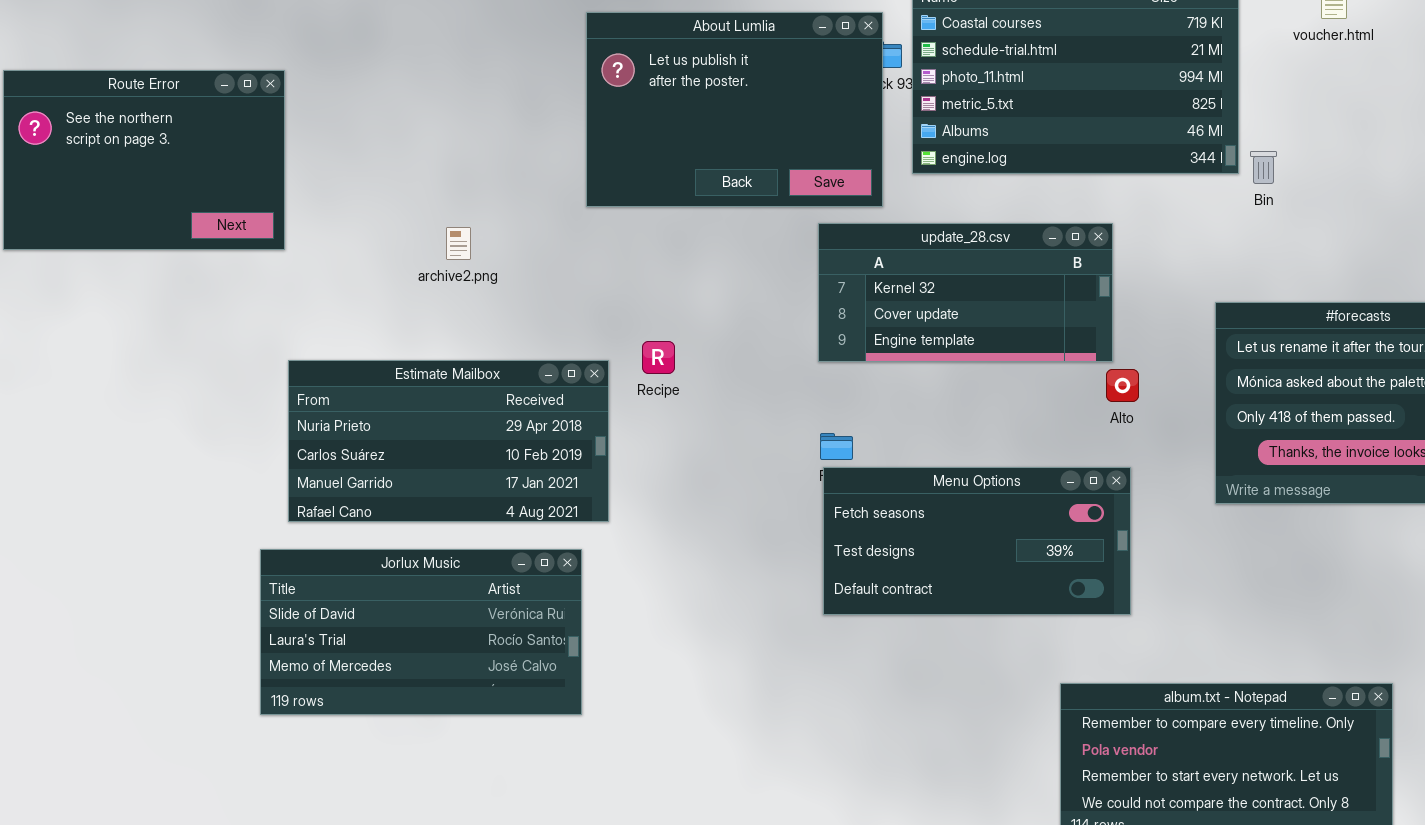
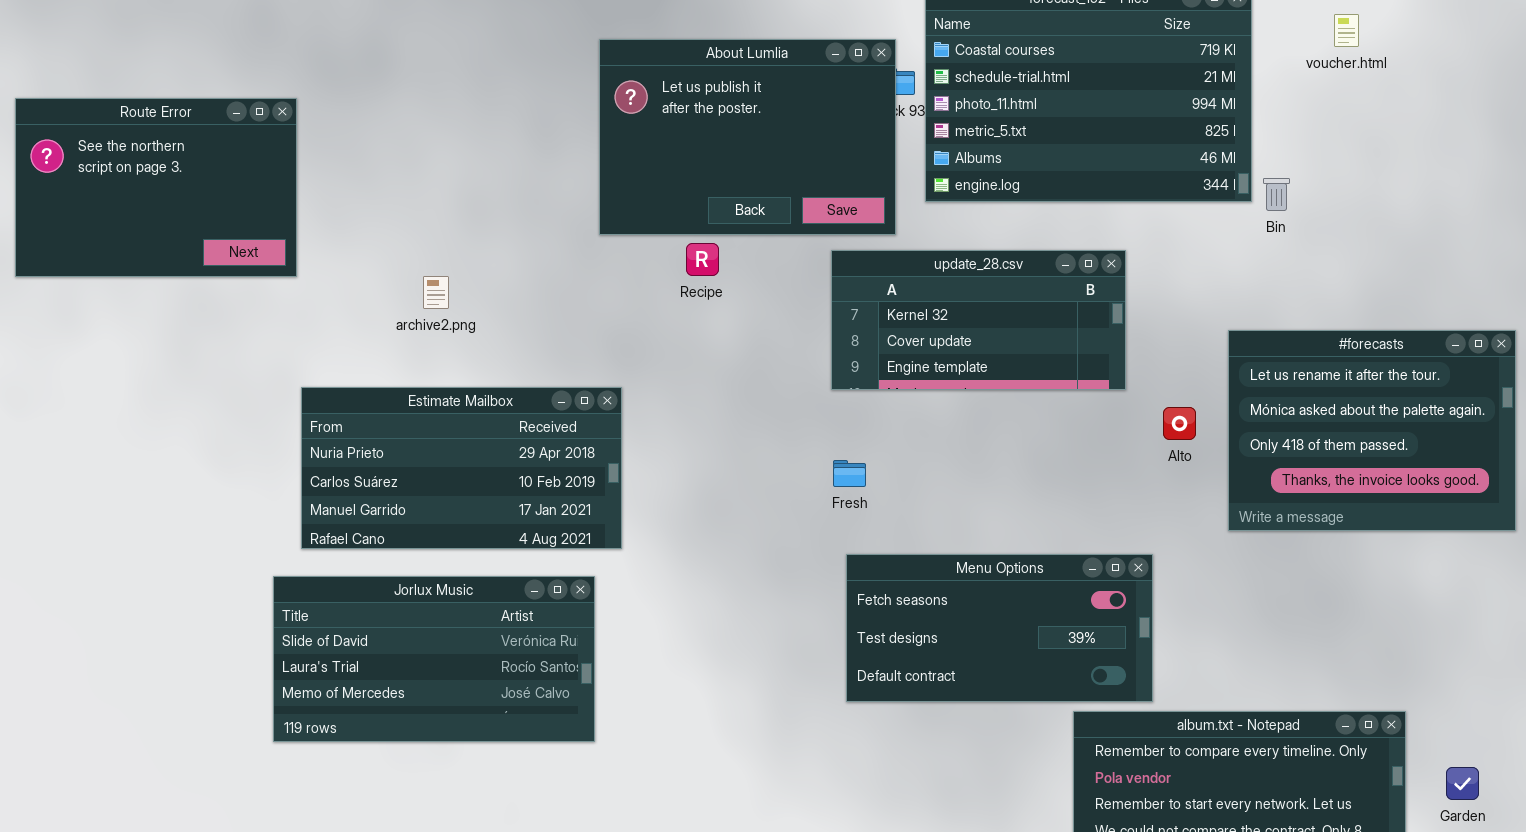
archive2.png: [446,227,471,260] -> [423,276,449,309], moved
Recipe: [642,341,675,374] -> [686,243,719,276], moved
Alto: [1106,369,1139,402] -> [1163,407,1196,440], moved
Menu Options: [823,467,1131,615] -> [846,554,1153,702], moved

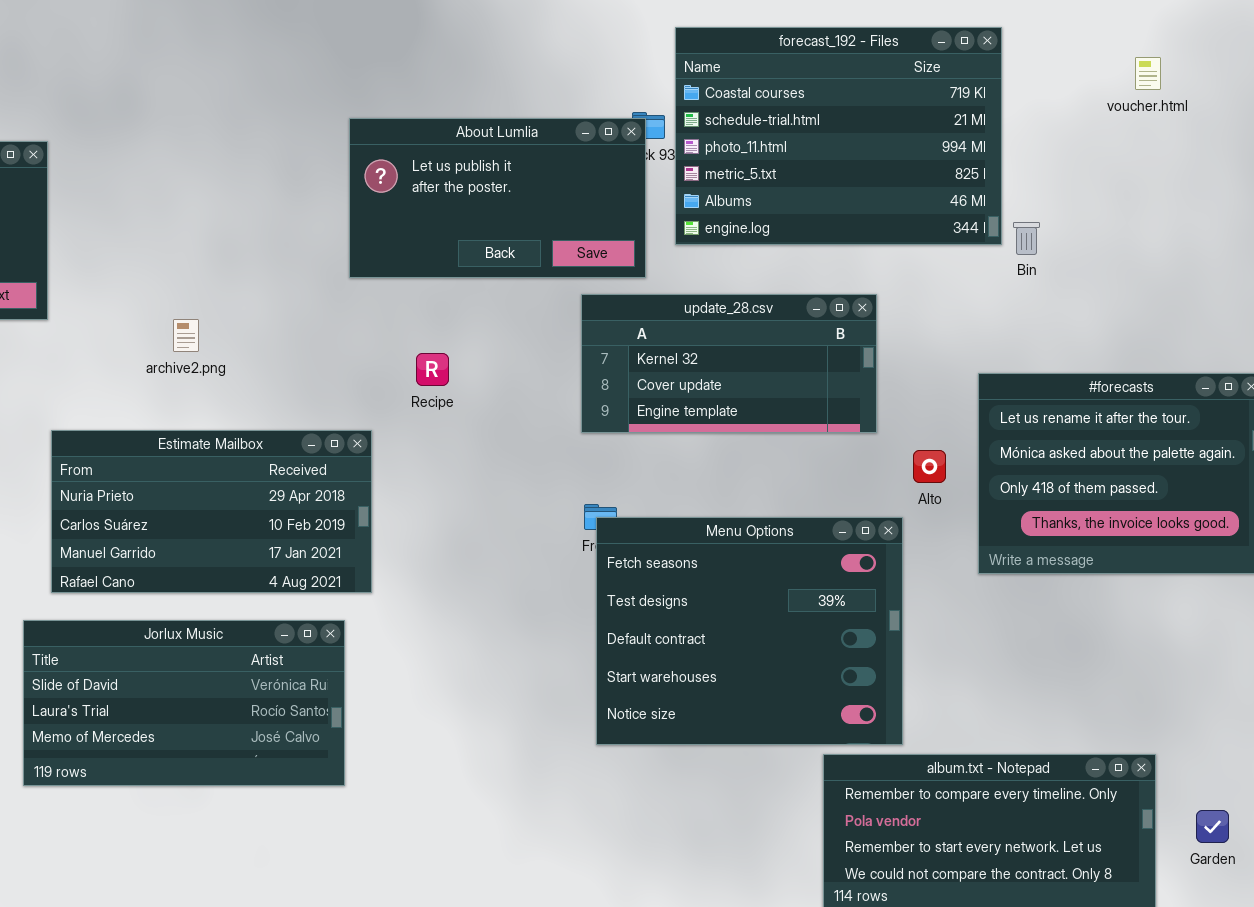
voucher.html: [1334,14,1359,47] -> [1135,57,1161,90], moved
About Lumlia: [599,39,896,235] -> [349,118,646,278], resized
Recipe: [686,243,719,276] -> [416,353,449,386], moved
Menu Options: [846,554,1153,702] -> [596,517,903,745], resized

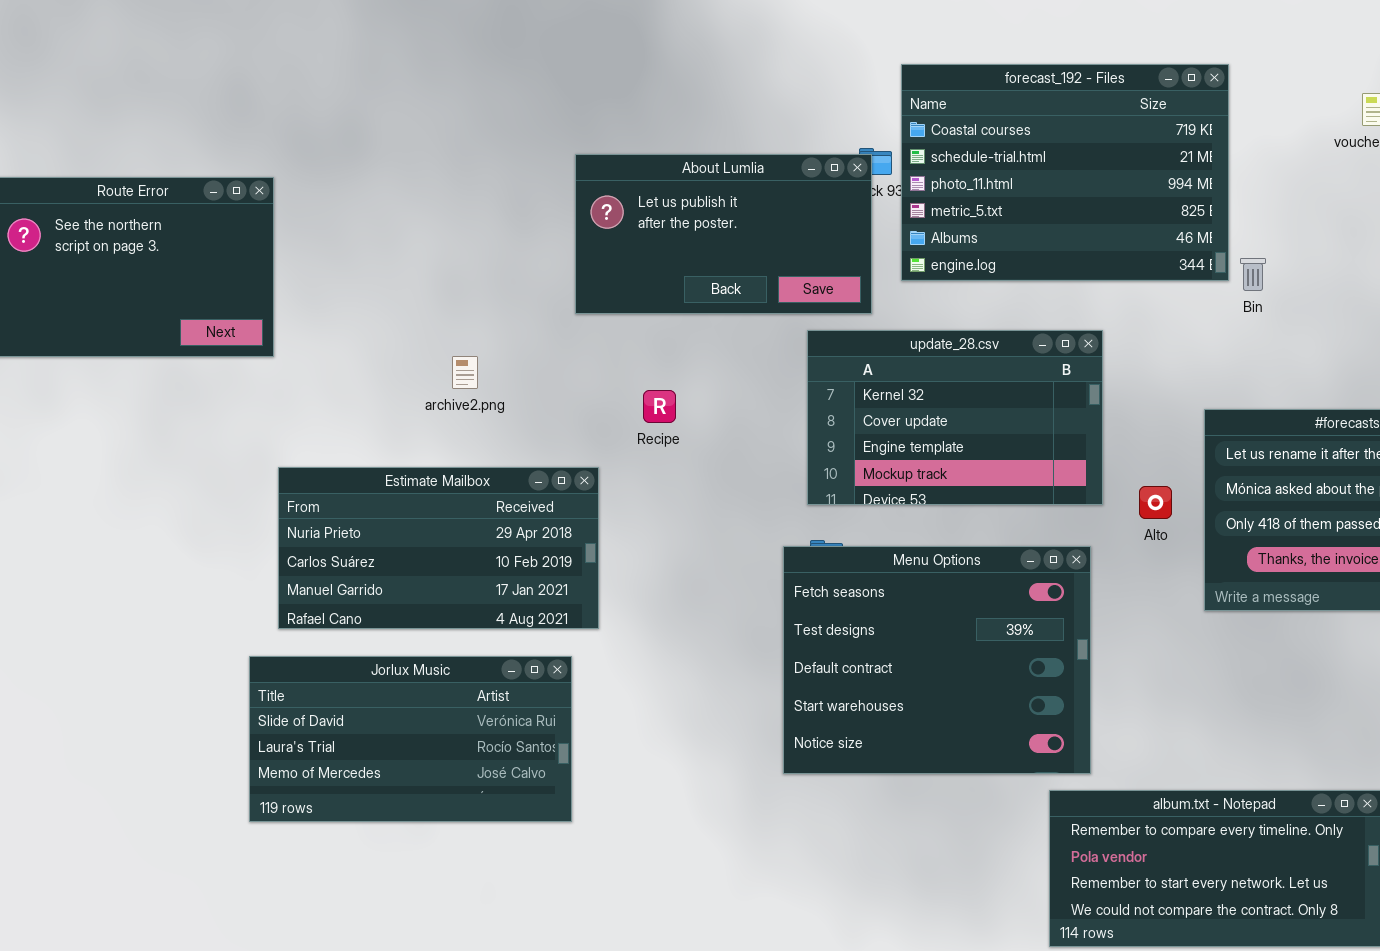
update_28.csv: [581,294,877,433] -> [807,330,1103,505], resized
archive2.png: [173,319,199,352] -> [452,356,478,389], moved
Menu Options: [596,517,903,745] -> [783,546,1091,774], moved

